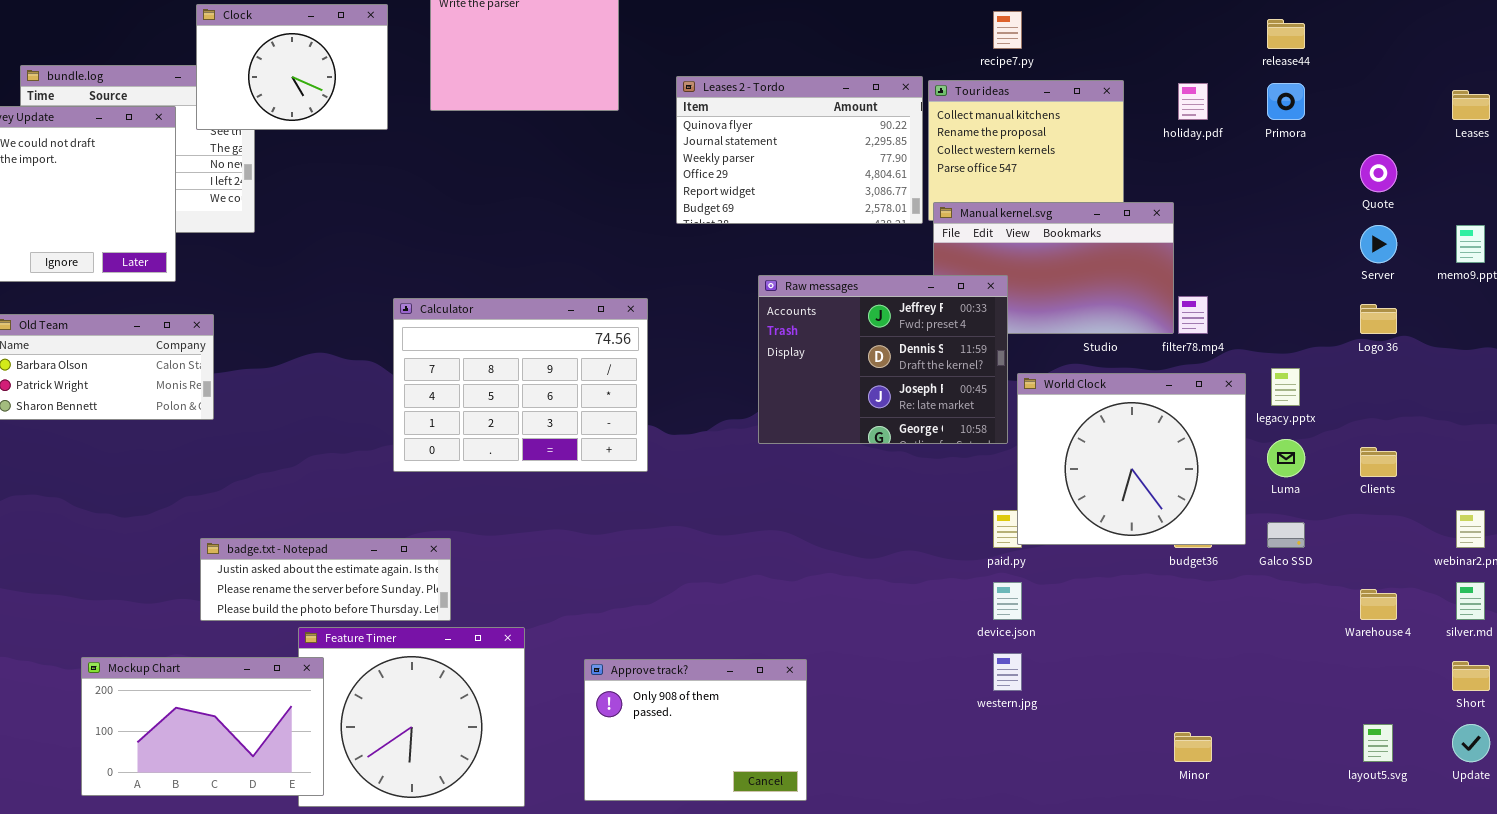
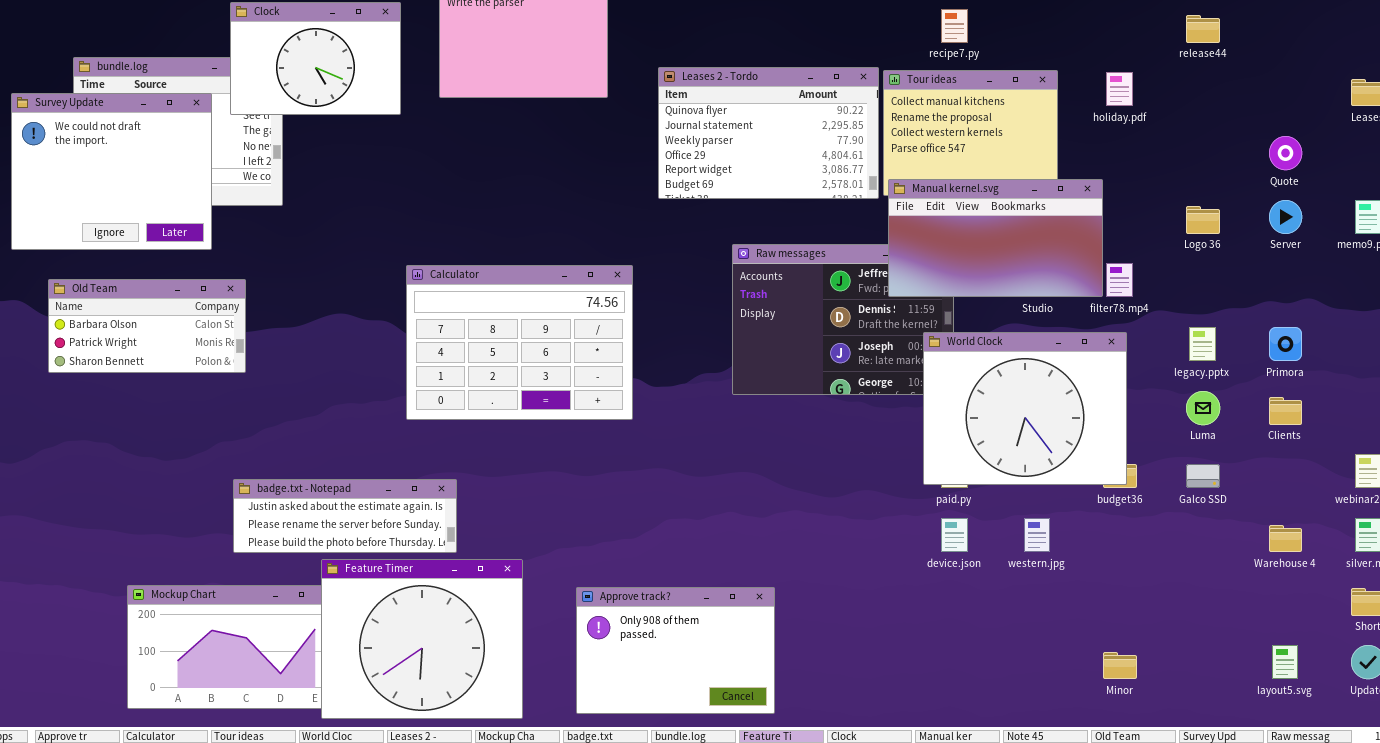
Primora: [1267,83,1305,120] -> [1269,327,1302,361], moved
Manual kernel.svg: [933,202,1174,334] -> [888,179,1103,297], raised
Logo 36: [1360,304,1397,334] -> [1186,206,1220,234], moved
World Clock: [1017,373,1246,545] -> [923,332,1127,485], moved
Feature Timer: [298,627,525,807] -> [321,559,523,719], raised
western.jpg: [993,653,1022,691] -> [1024,518,1050,552], moved

